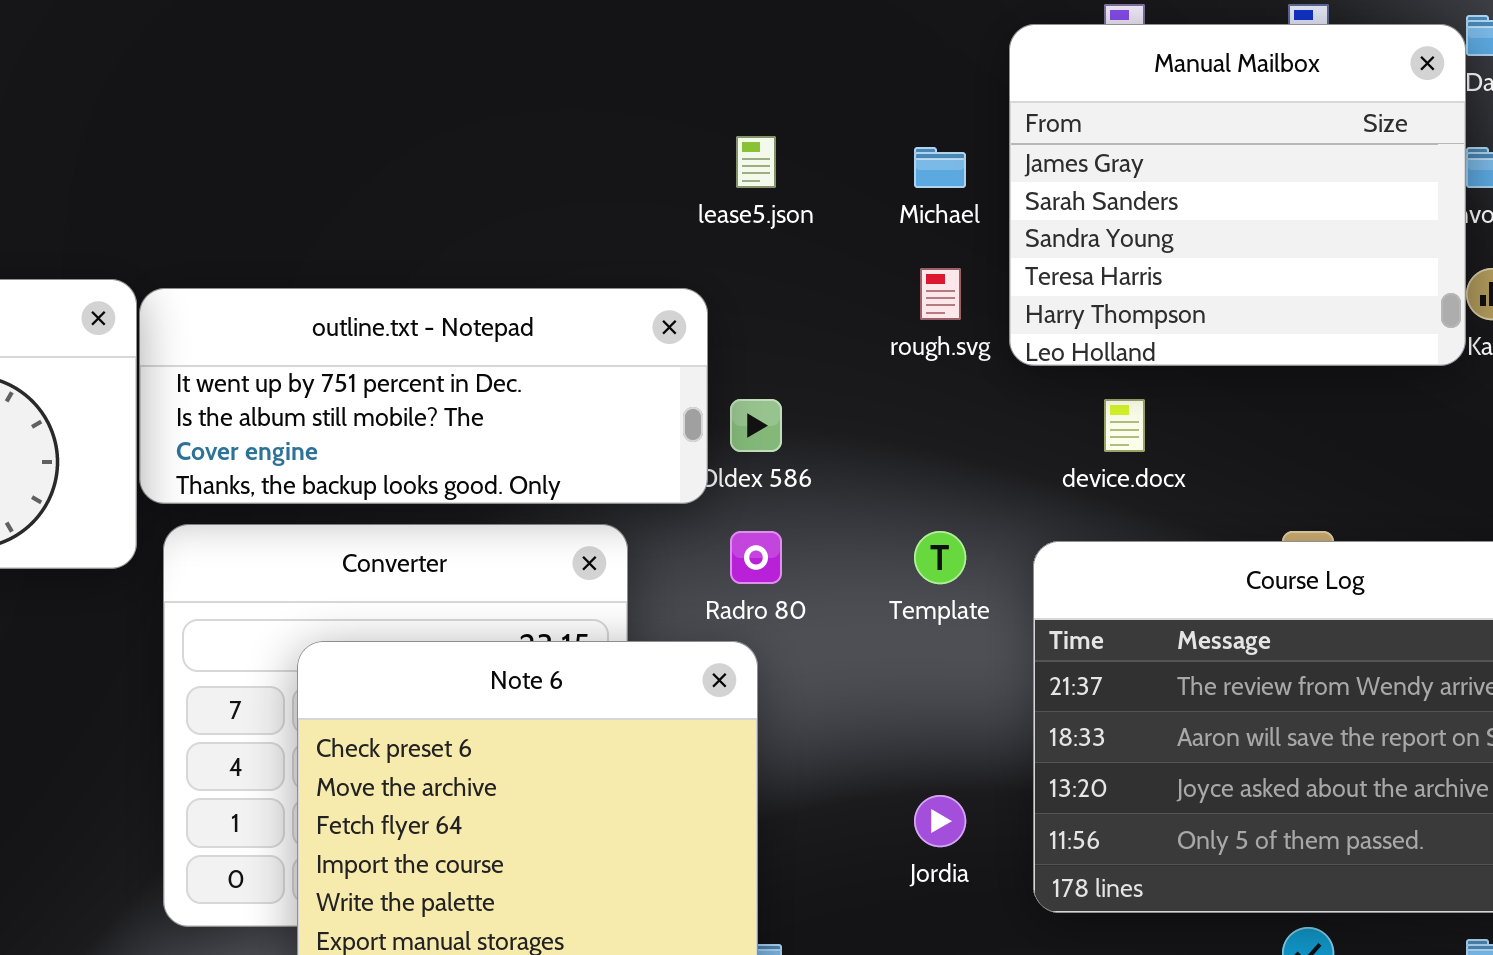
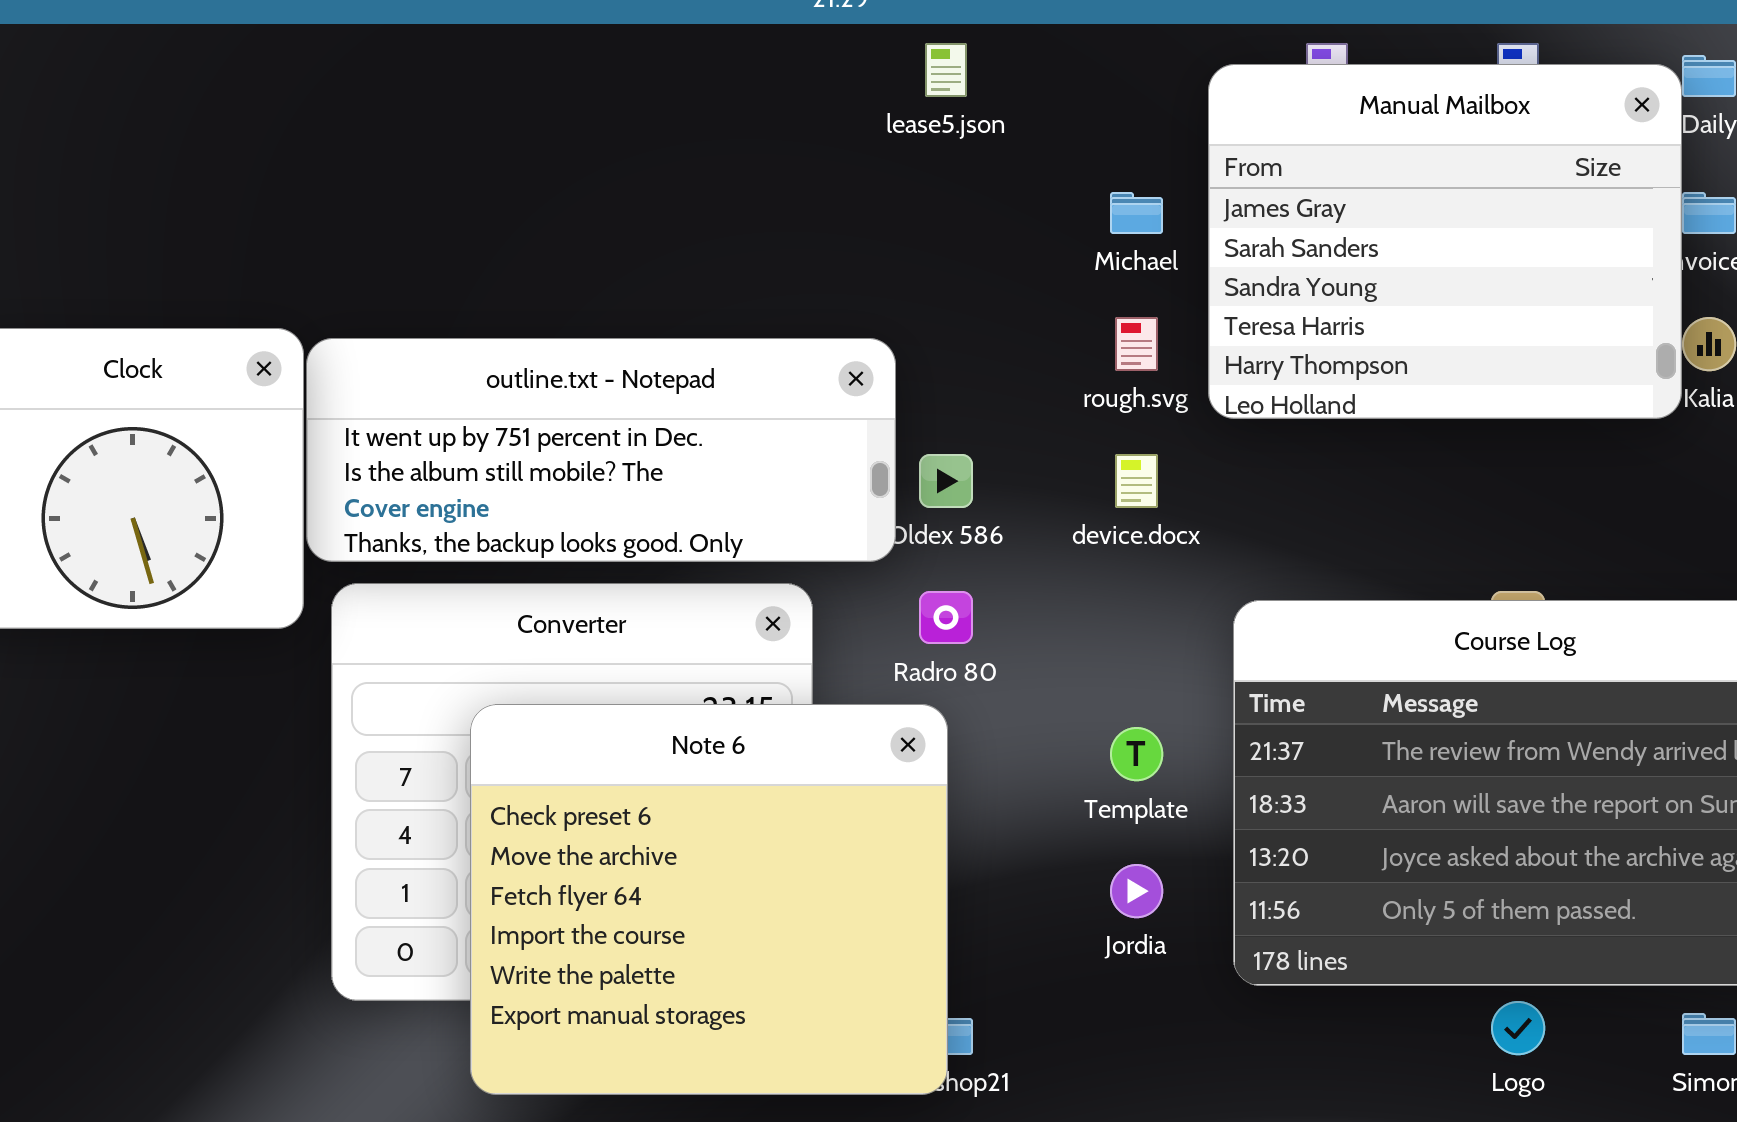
lease5.json: [736,136,776,188] -> [925,43,967,97], moved
device.docx: [1104,399,1145,452] -> [1115,454,1158,508], moved
Template: [914,531,966,584] -> [1110,727,1163,781], moved

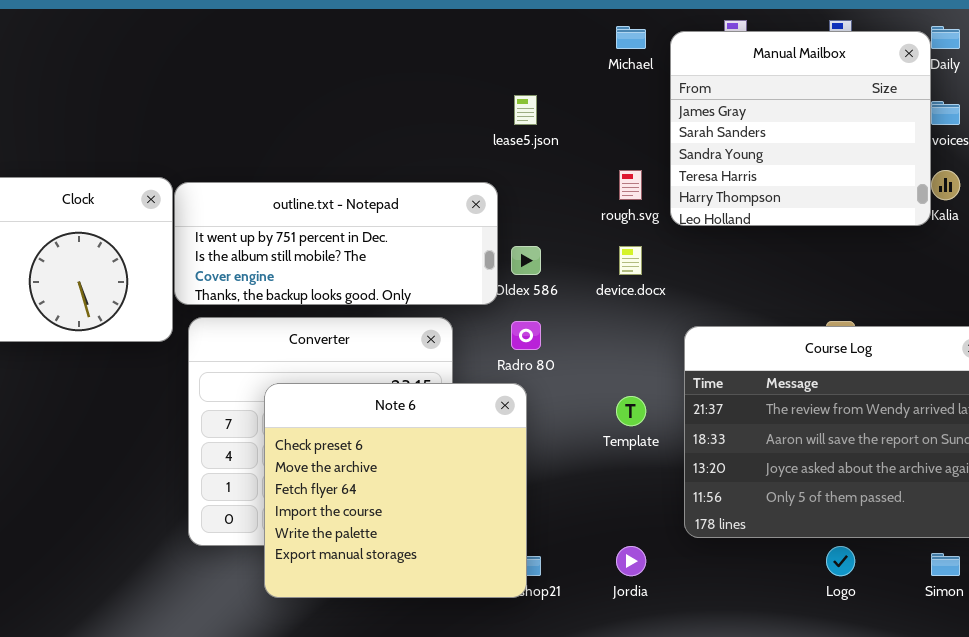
lease5.json: [925,43,967,97] -> [514,95,537,125], moved
Michael: [1110,192,1163,234] -> [616,26,646,49], moved
Jordia: [1110,864,1163,918] -> [616,546,646,576], moved

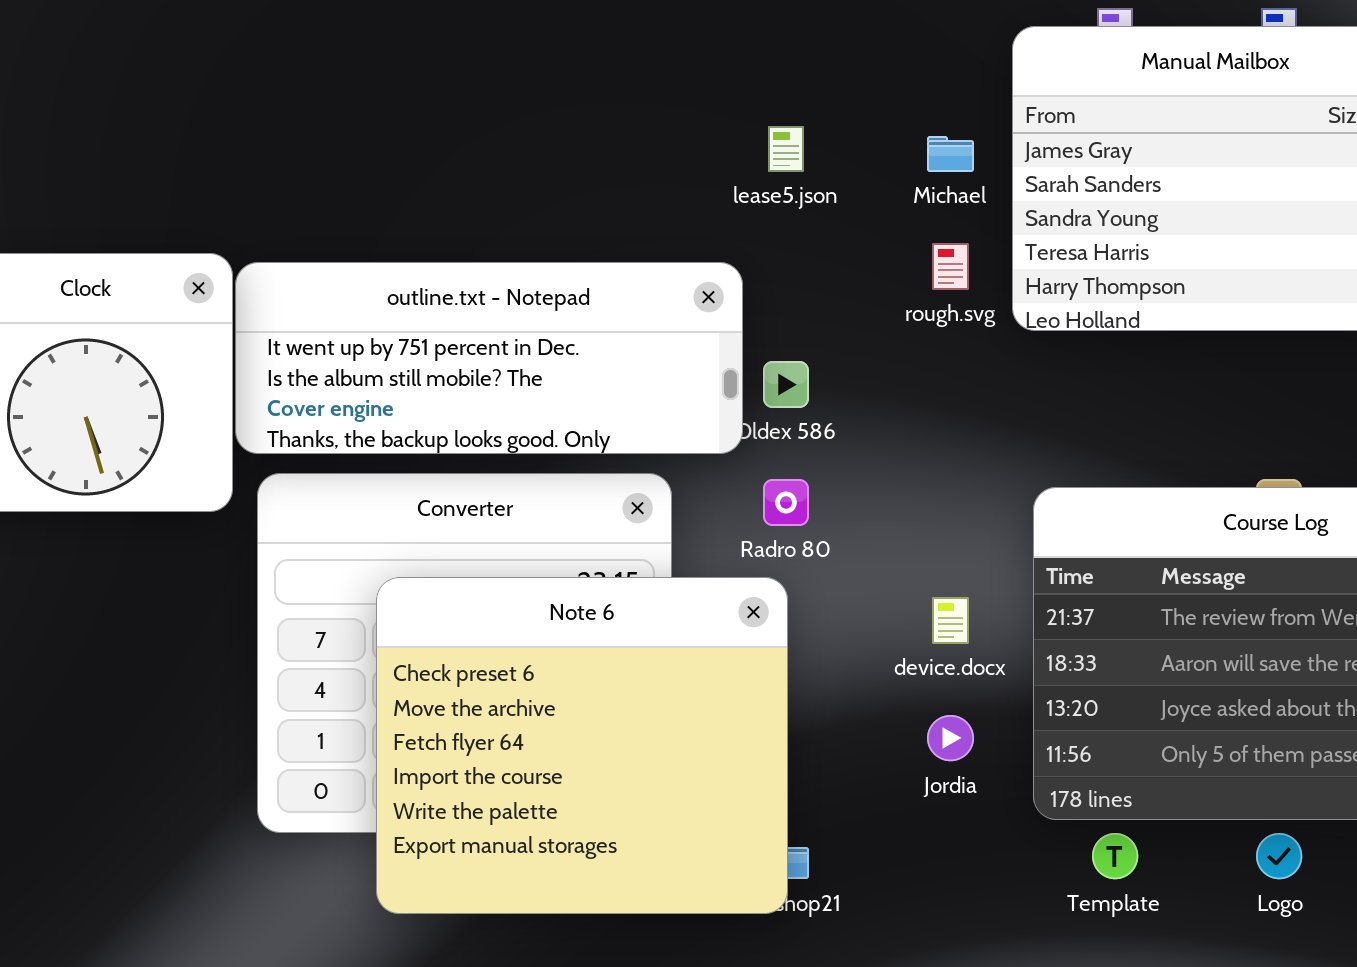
Michael: [616,26,646,49] -> [927,136,974,172], moved
device.docx: [619,246,642,275] -> [932,597,969,644], moved
Template: [616,396,646,426] -> [1092,833,1138,879], moved
Jordia: [616,546,646,576] -> [927,715,974,761], moved

